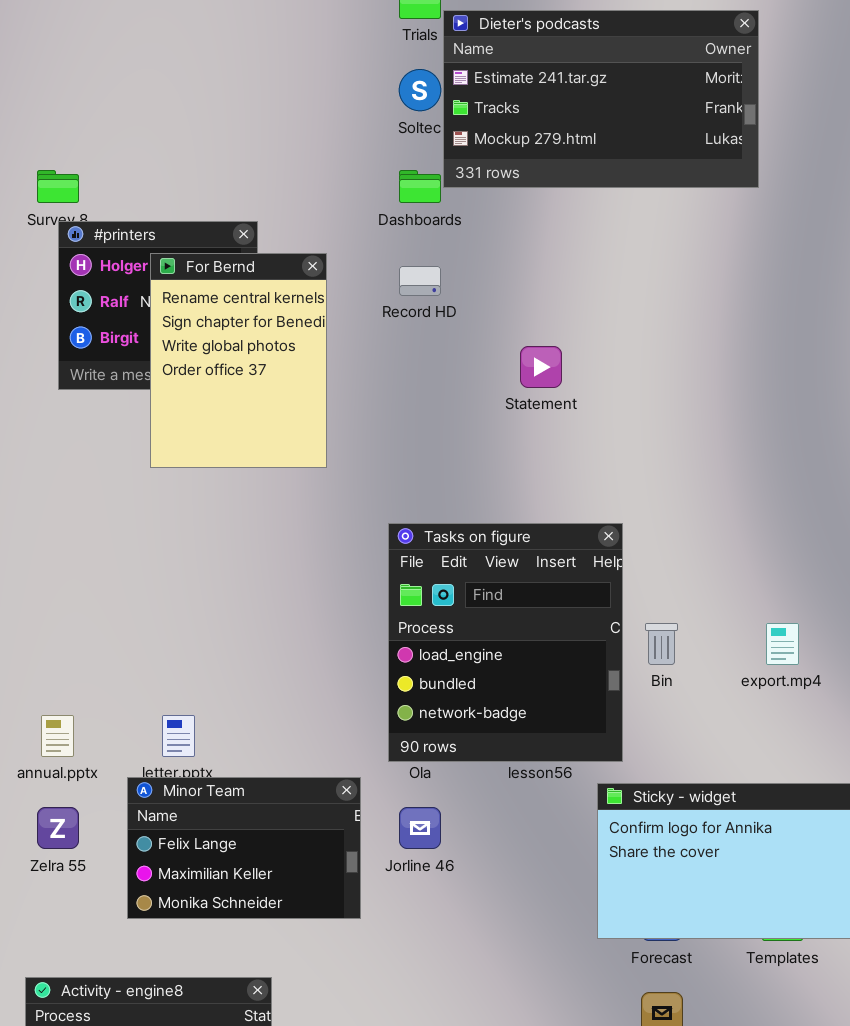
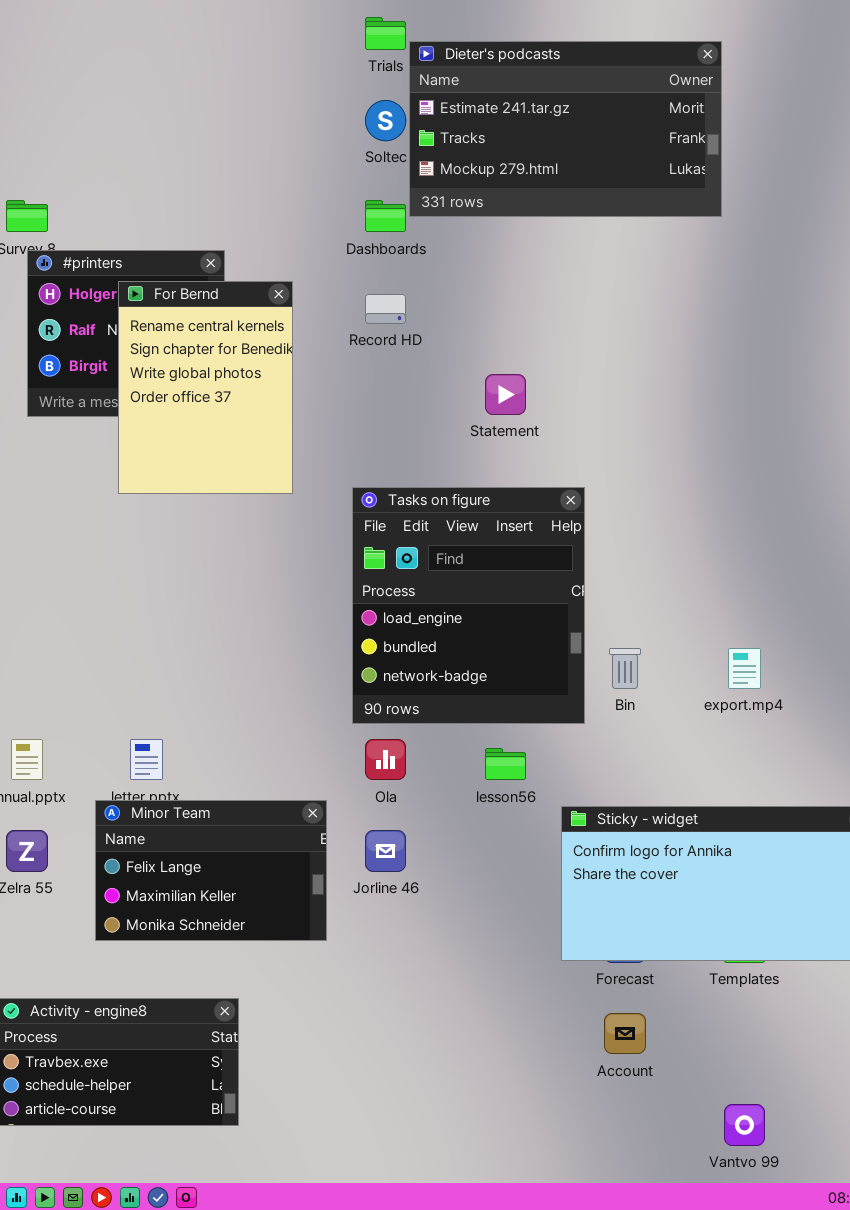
Tasks on figure: [388,523,623,762] -> [352,487,585,724], moved

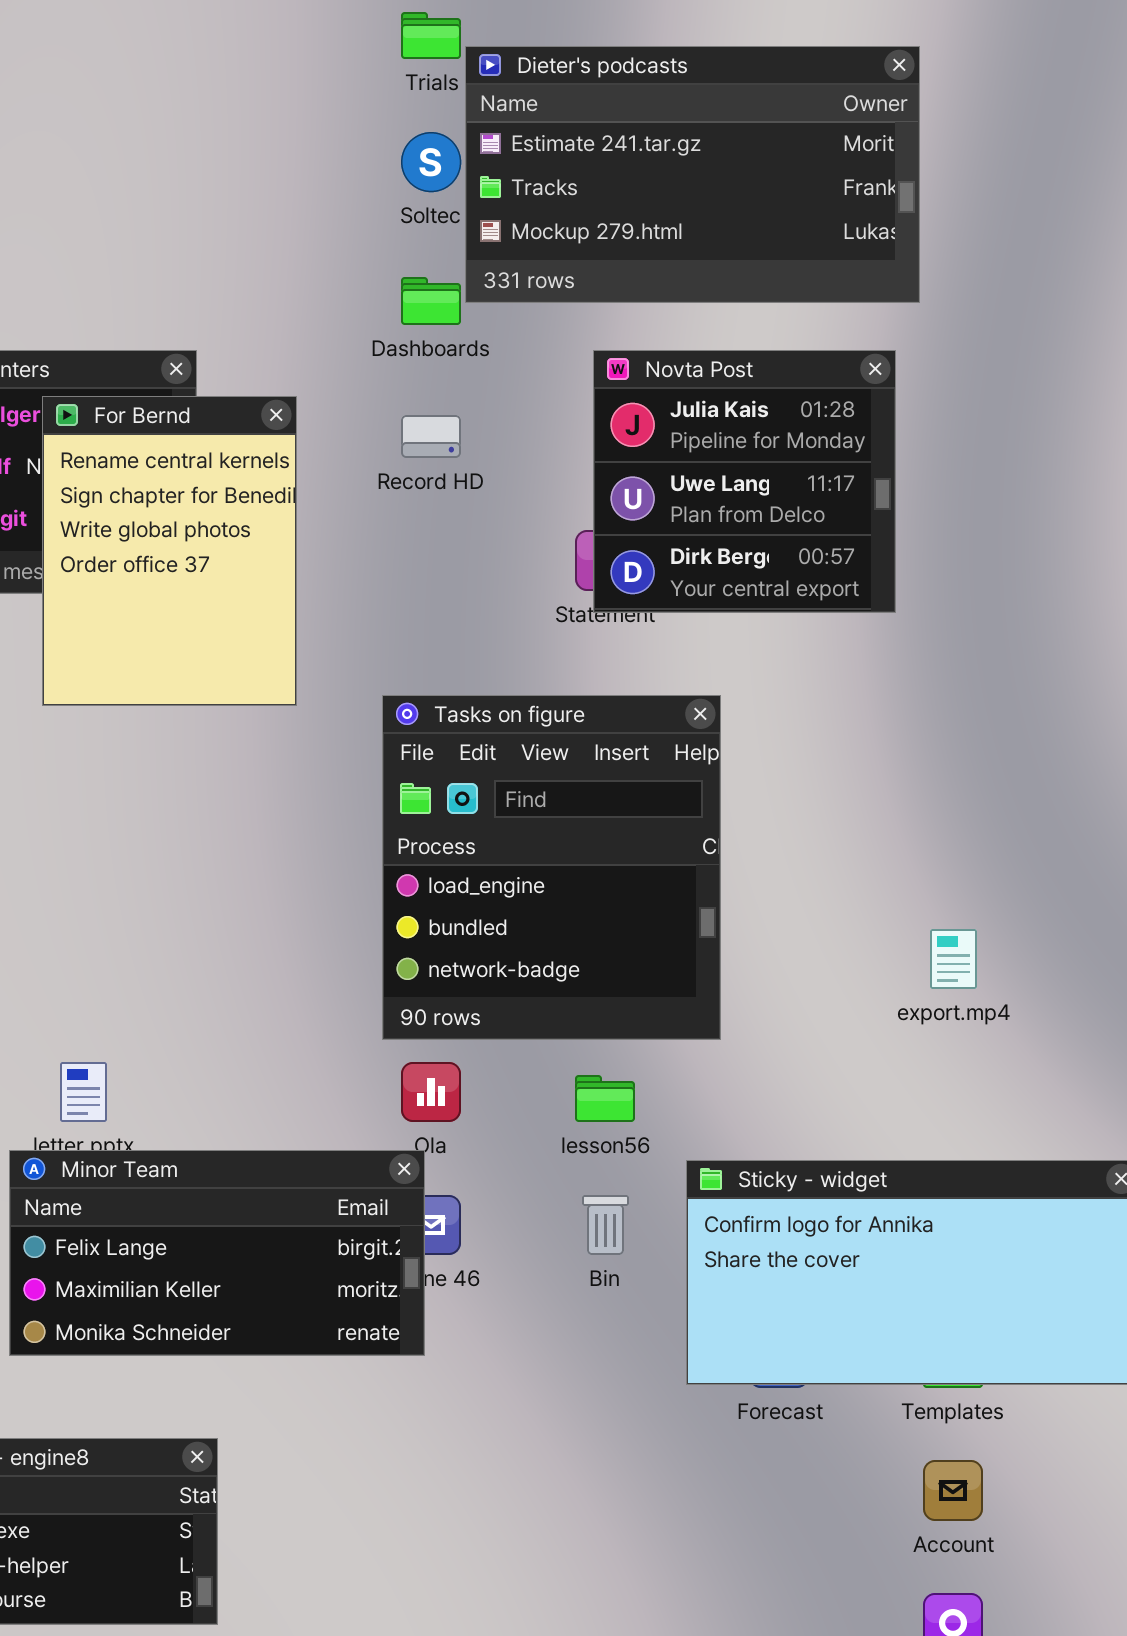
Novta Post: none -> [593,350,896,613], opened
Bin: [609,648,641,689] -> [582,1195,629,1255], moved
Minor Team: [95,800,327,941] -> [9,1150,425,1356], resized
Account: [604,1013,646,1054] -> [923,1460,983,1521], moved

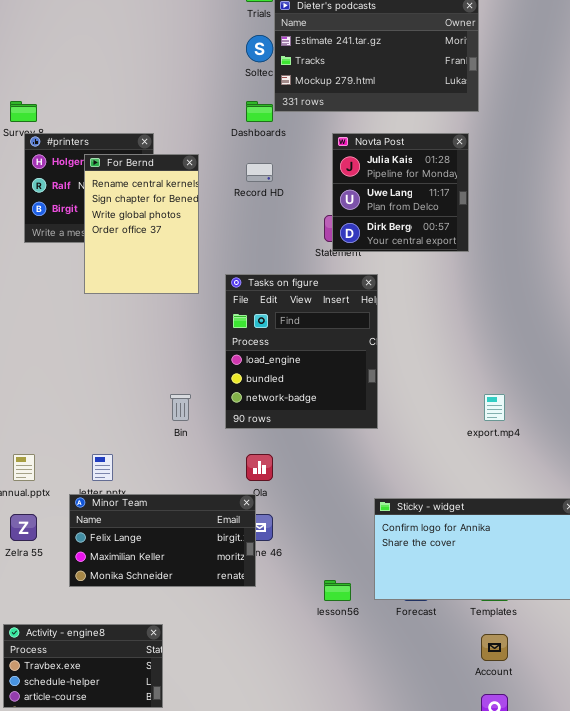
Tasks on figure: [382,695,721,1040] -> [225,274,378,429], moved
lesson56: [575,1075,635,1122] -> [324,580,351,601], moved
Bin: [582,1195,629,1255] -> [170,394,191,421], moved

